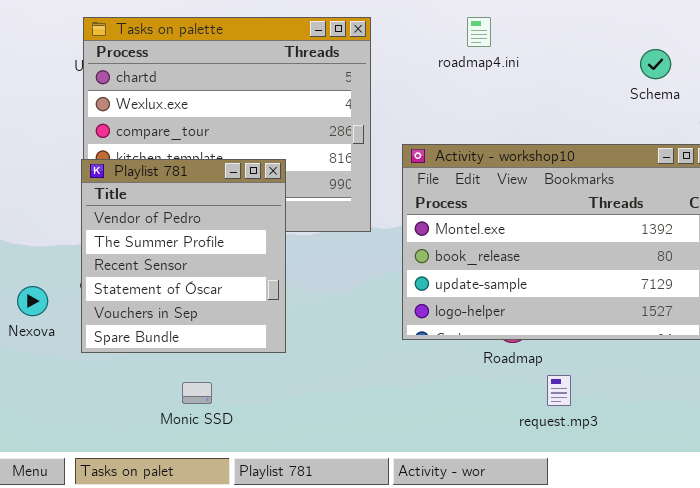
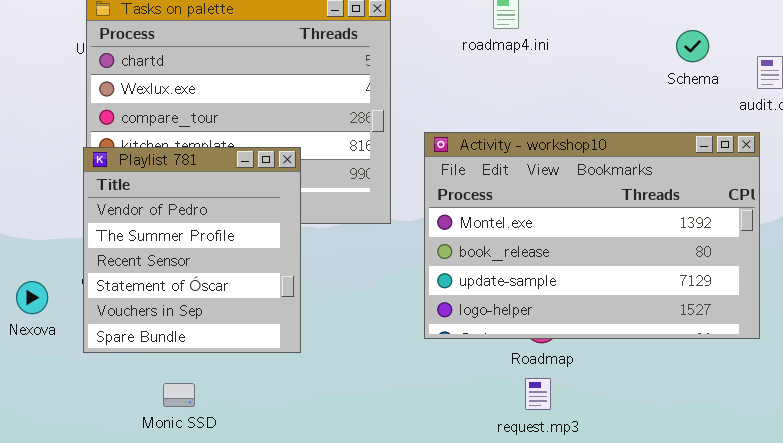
request.mp3: [547,375,571,406] -> [525,378,551,410], moved
Monic SSD: [182,382,212,404] -> [163,383,195,407], moved

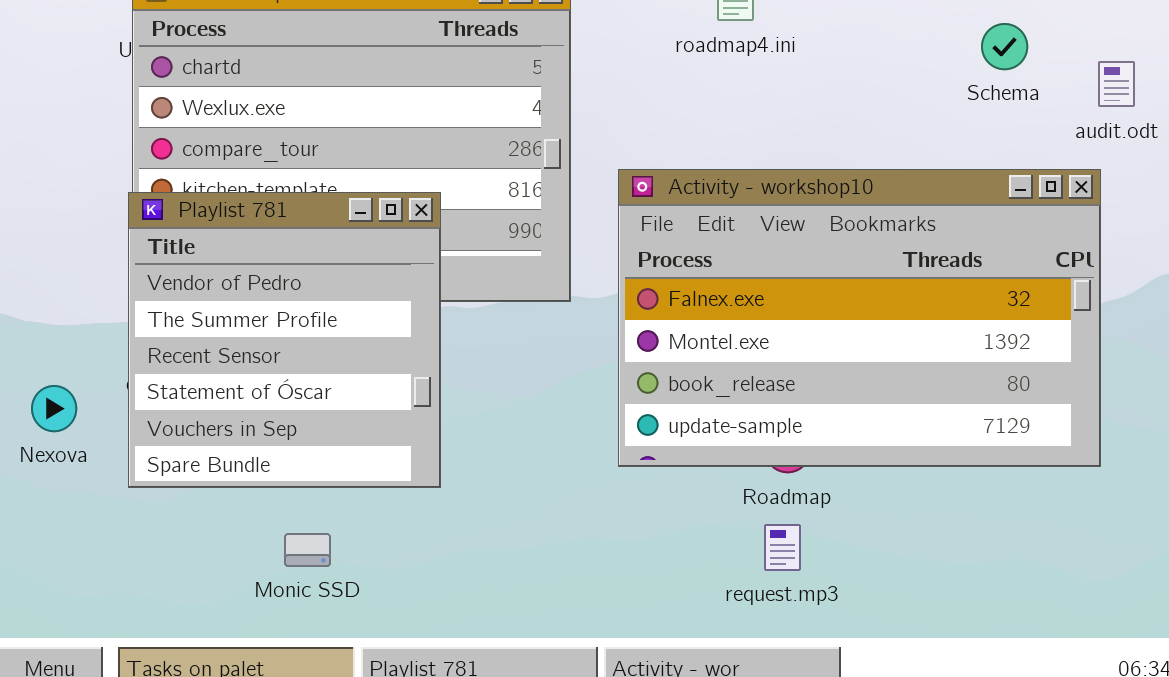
Activity - workshop10: [424,132,760,339] -> [618,169,1101,467], scrolled up 1 row
Monic SSD: [163,383,195,407] -> [284,533,331,567], moved

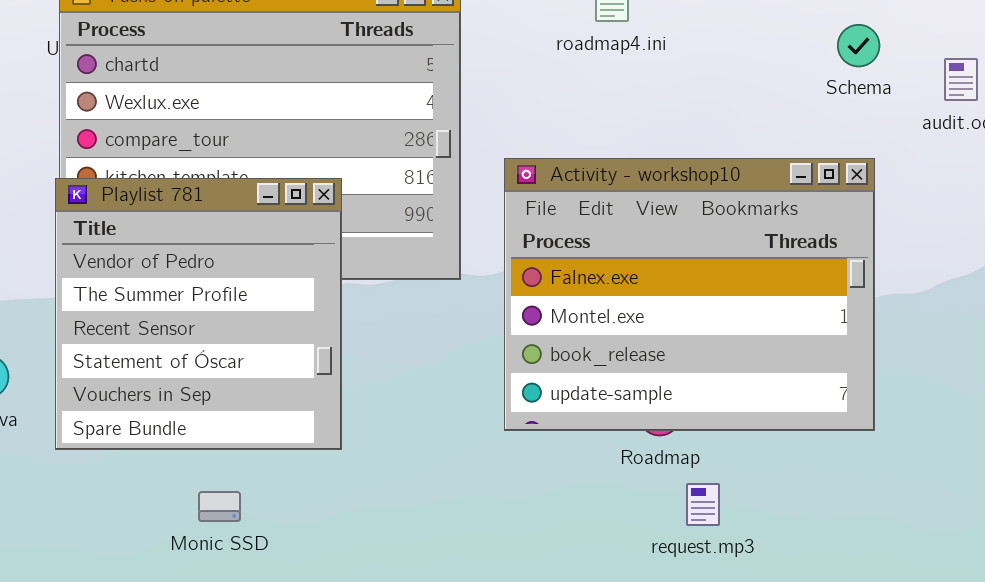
Activity - workshop10: [618,169,1101,467] -> [504,158,875,431], resized
request.mp3: [764,524,801,571] -> [686,483,720,526], moved

